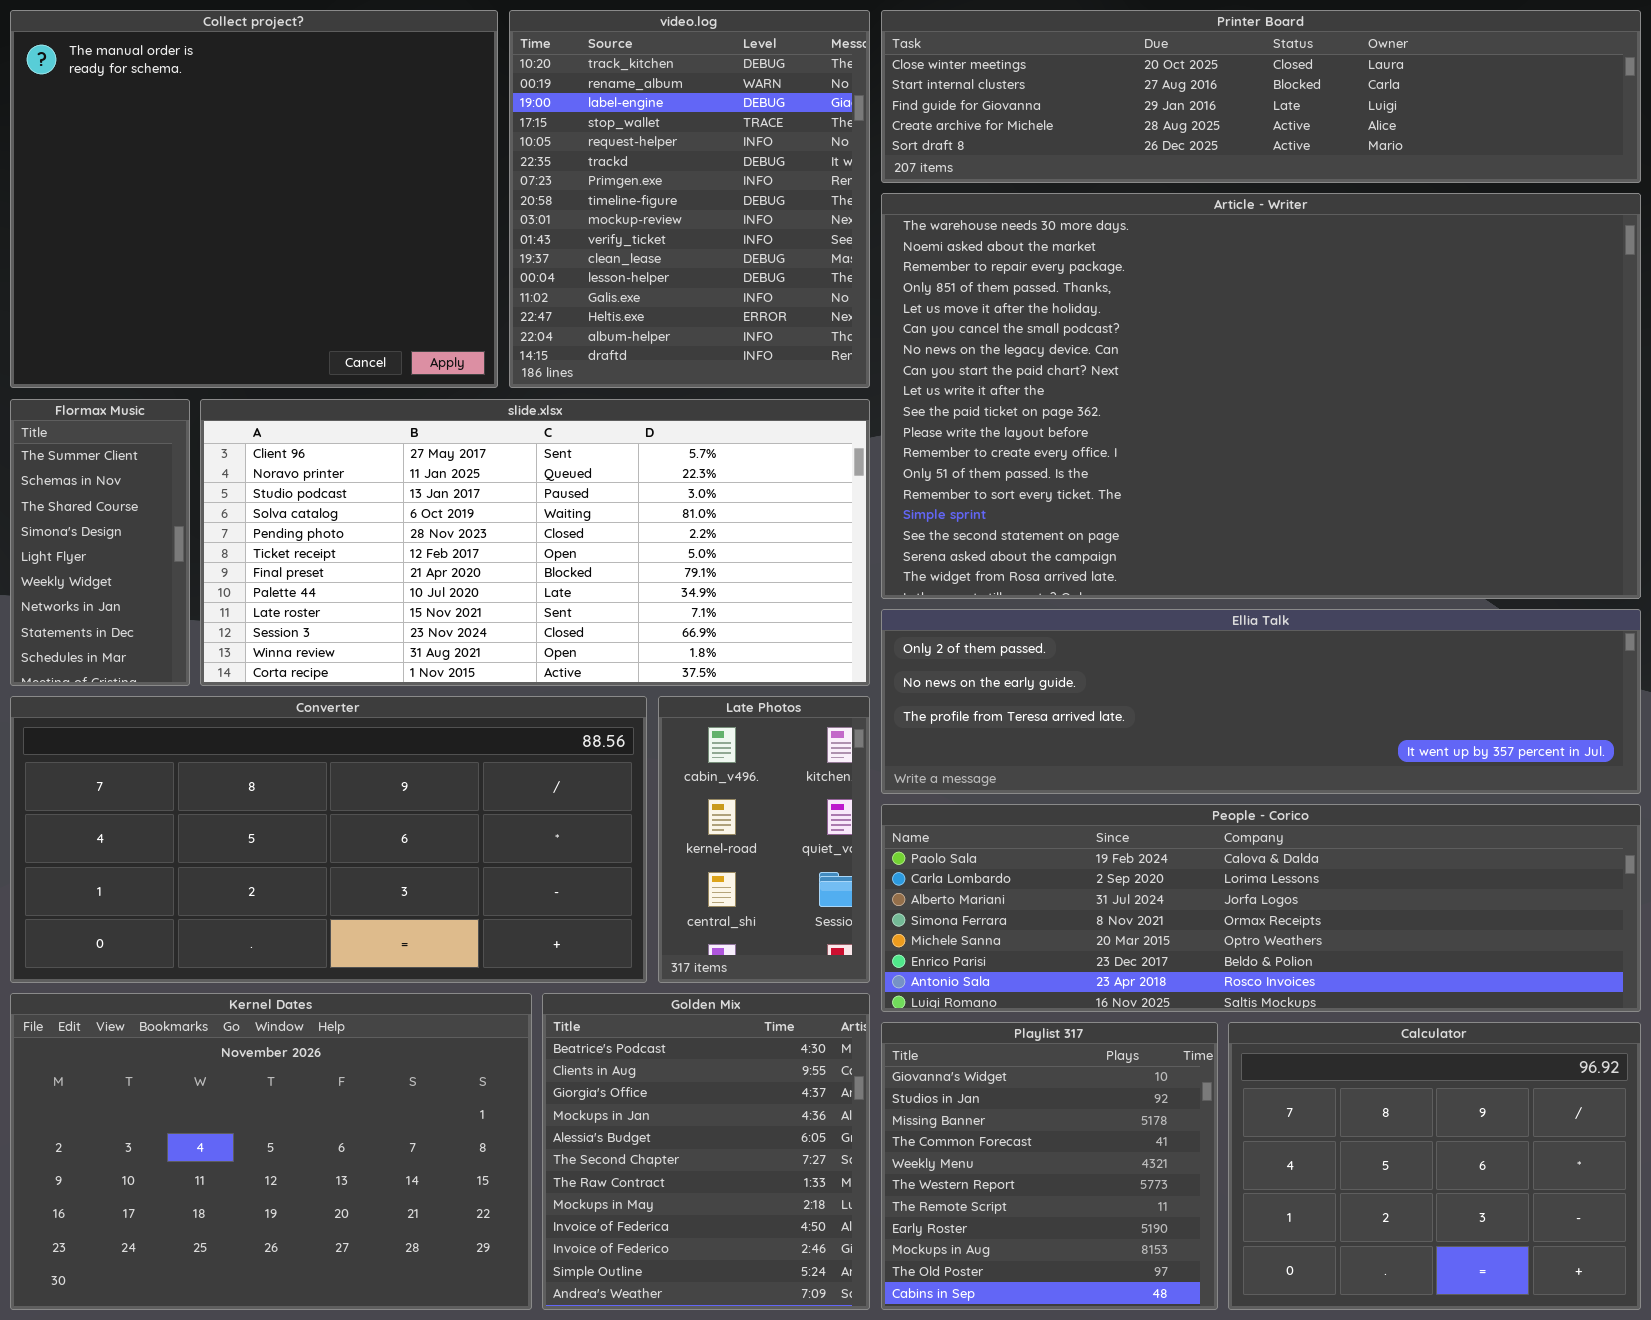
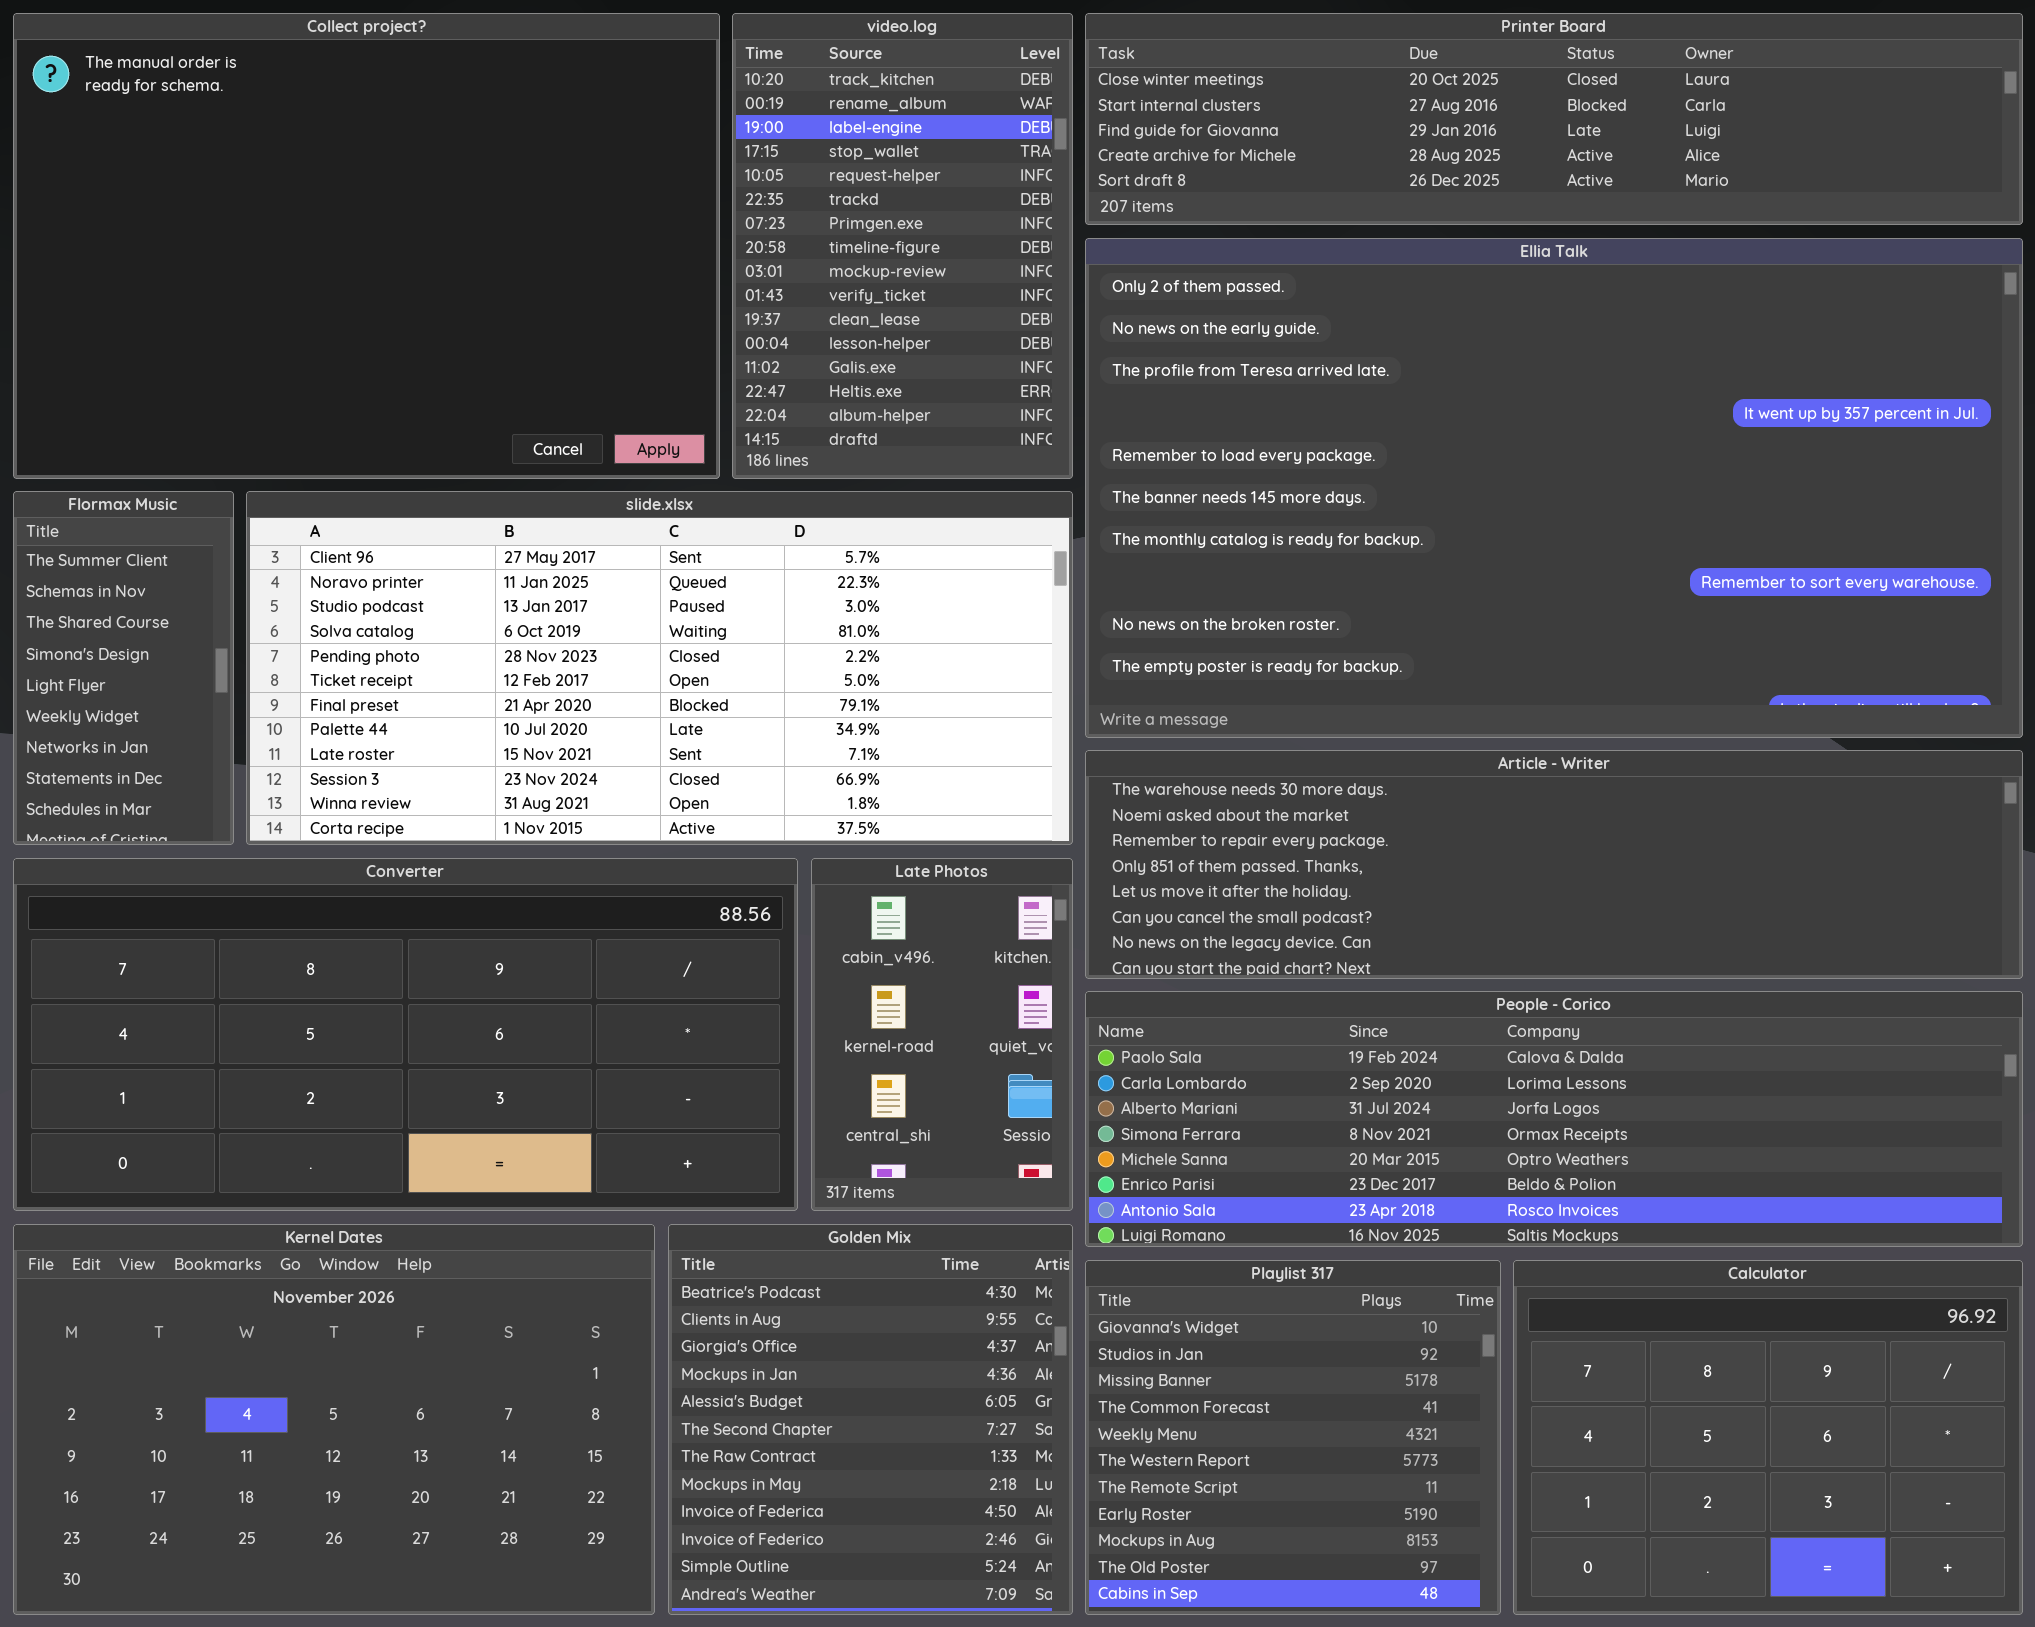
Collect project?: [10,10,498,388] -> [13,13,720,479], resized
video.log: [509,10,870,388] -> [732,13,1073,479], resized
Article - Writer: [881,193,1641,599] -> [1085,750,2023,979], moved, resized
Ellia Talk: [881,609,1641,794] -> [1085,238,2023,738], moved, resized

